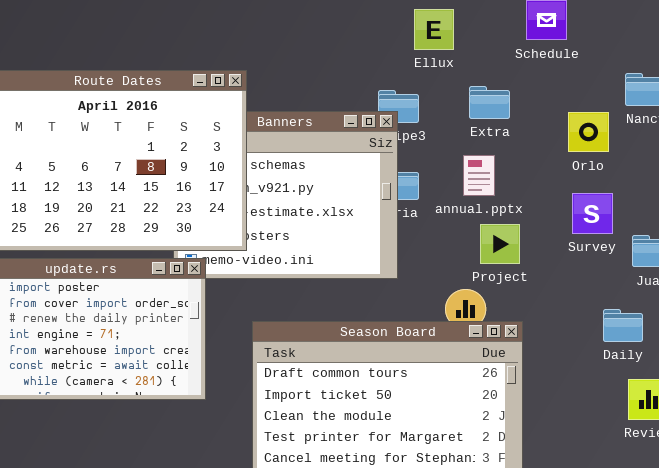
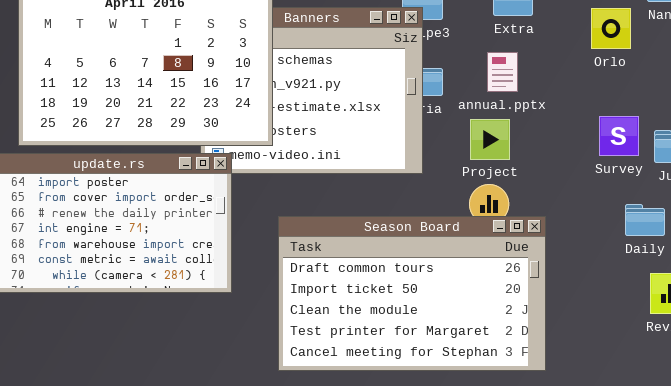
Survey: [572,193,613,234] -> [599,116,639,156], moved
Project: [480,224,520,264] -> [470,119,510,160], moved

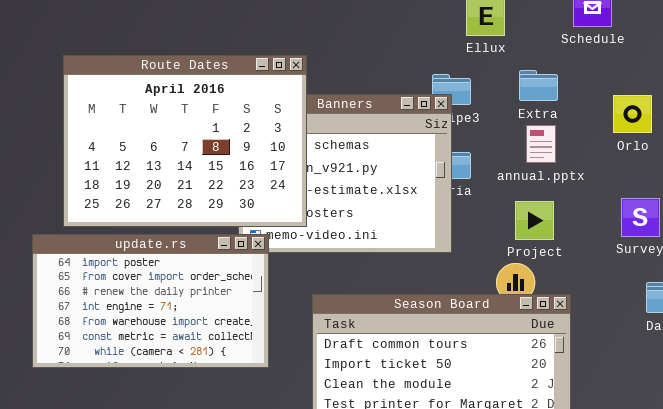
annual.pptx: [487,52,518,92] -> [526,125,556,163], moved
Project: [470,119,510,160] -> [515,201,554,240], moved

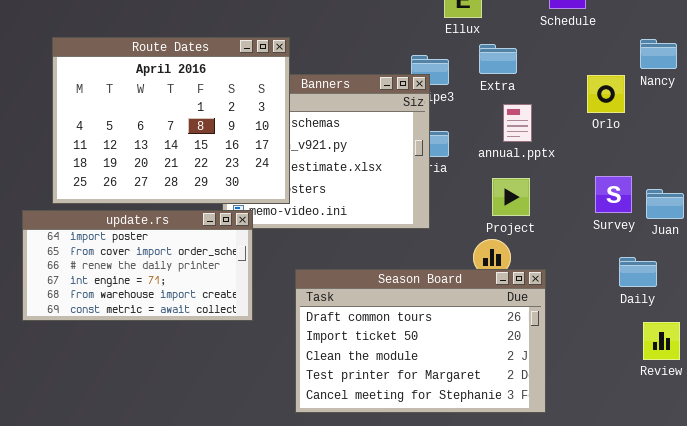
Extra: [519,70,558,101] -> [479,44,517,74], moved
update.rs: [32,234,269,368] -> [22,210,253,321], resized

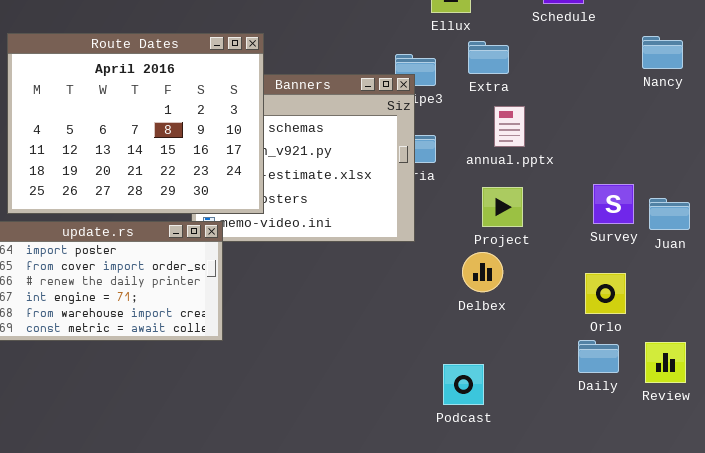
Orlo: [587,75,625,113] -> [585,273,626,314], moved
Daily: [619,257,657,287] -> [578,340,619,373], moved
Season Board: [295,269,546,413] -> none, closed

